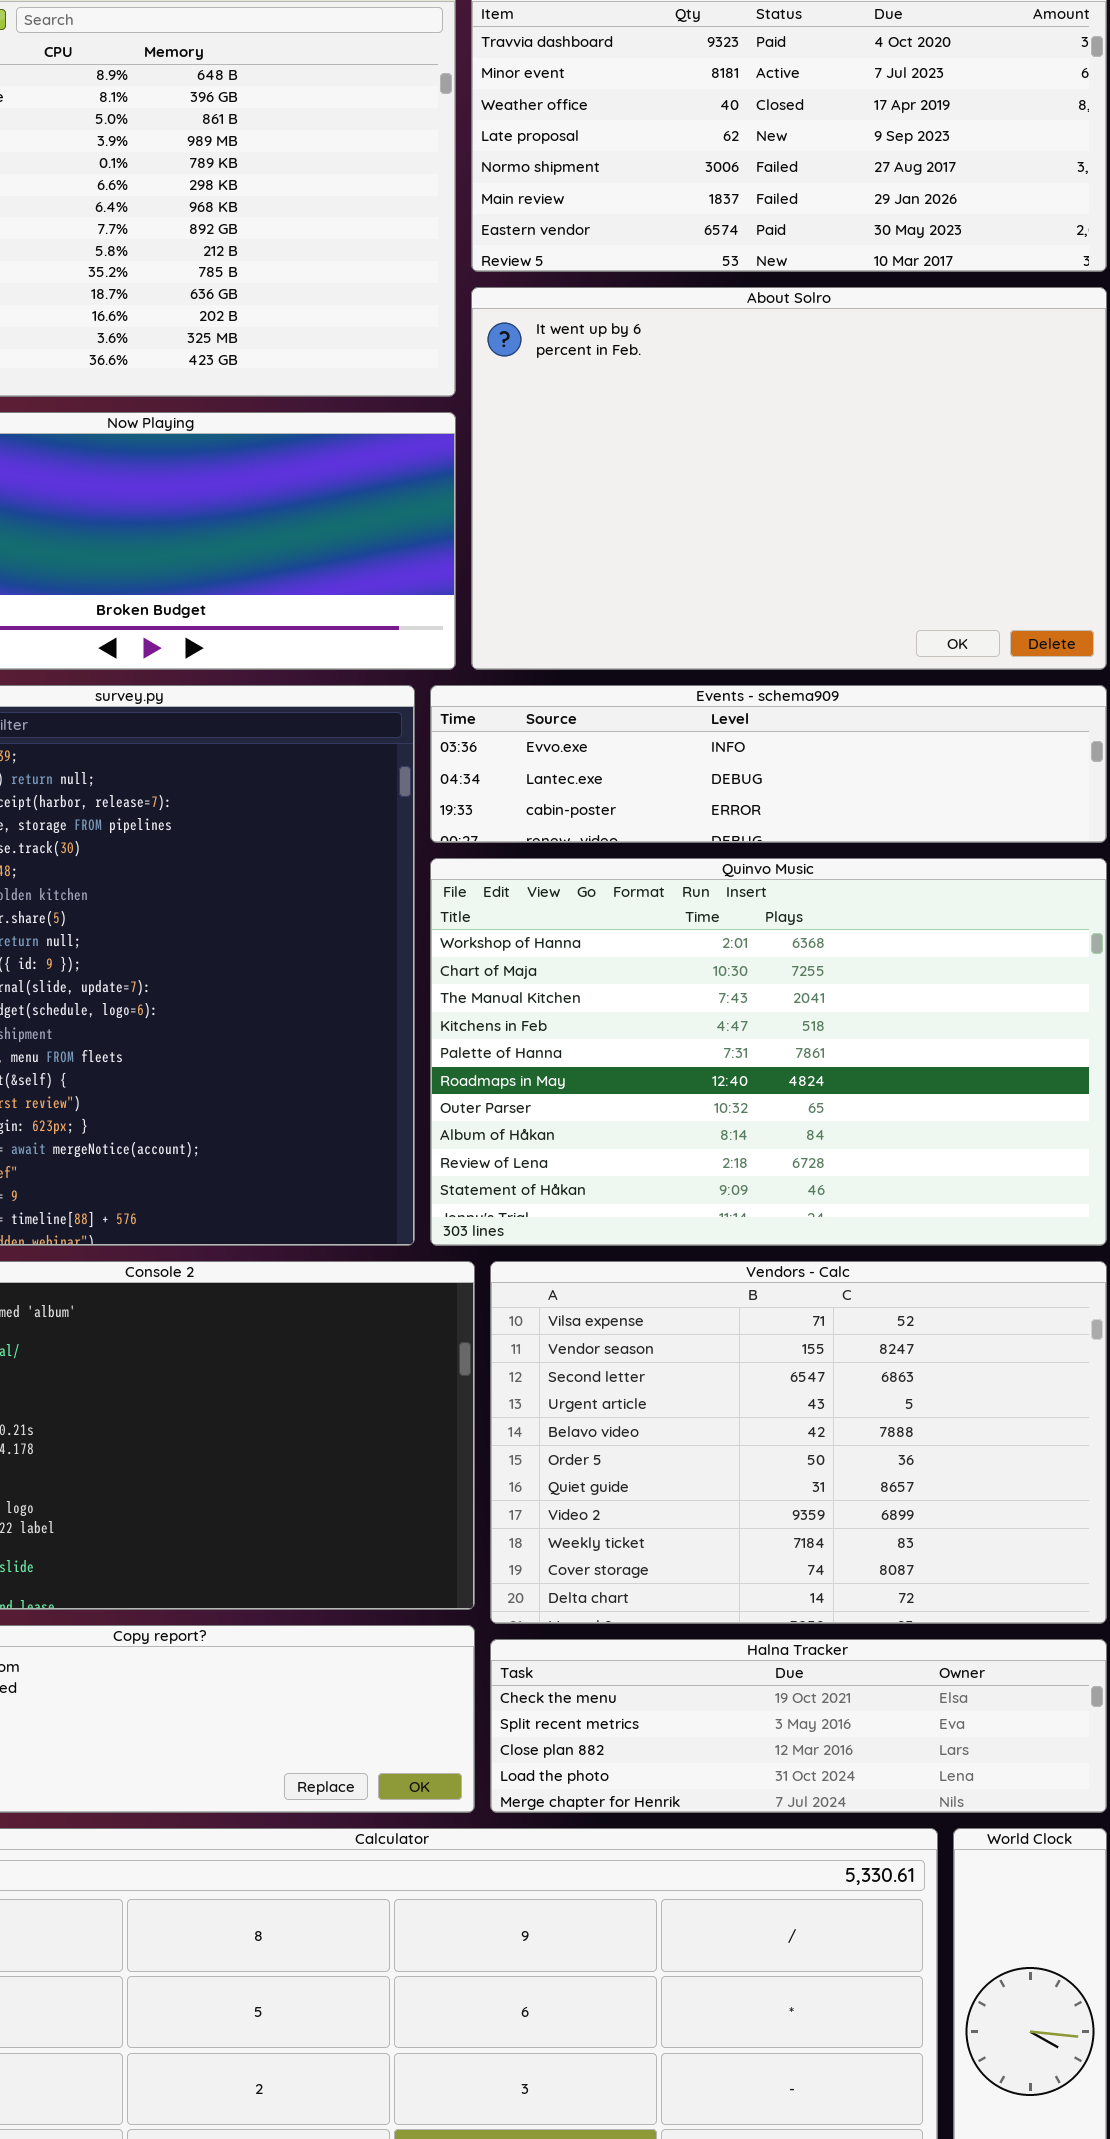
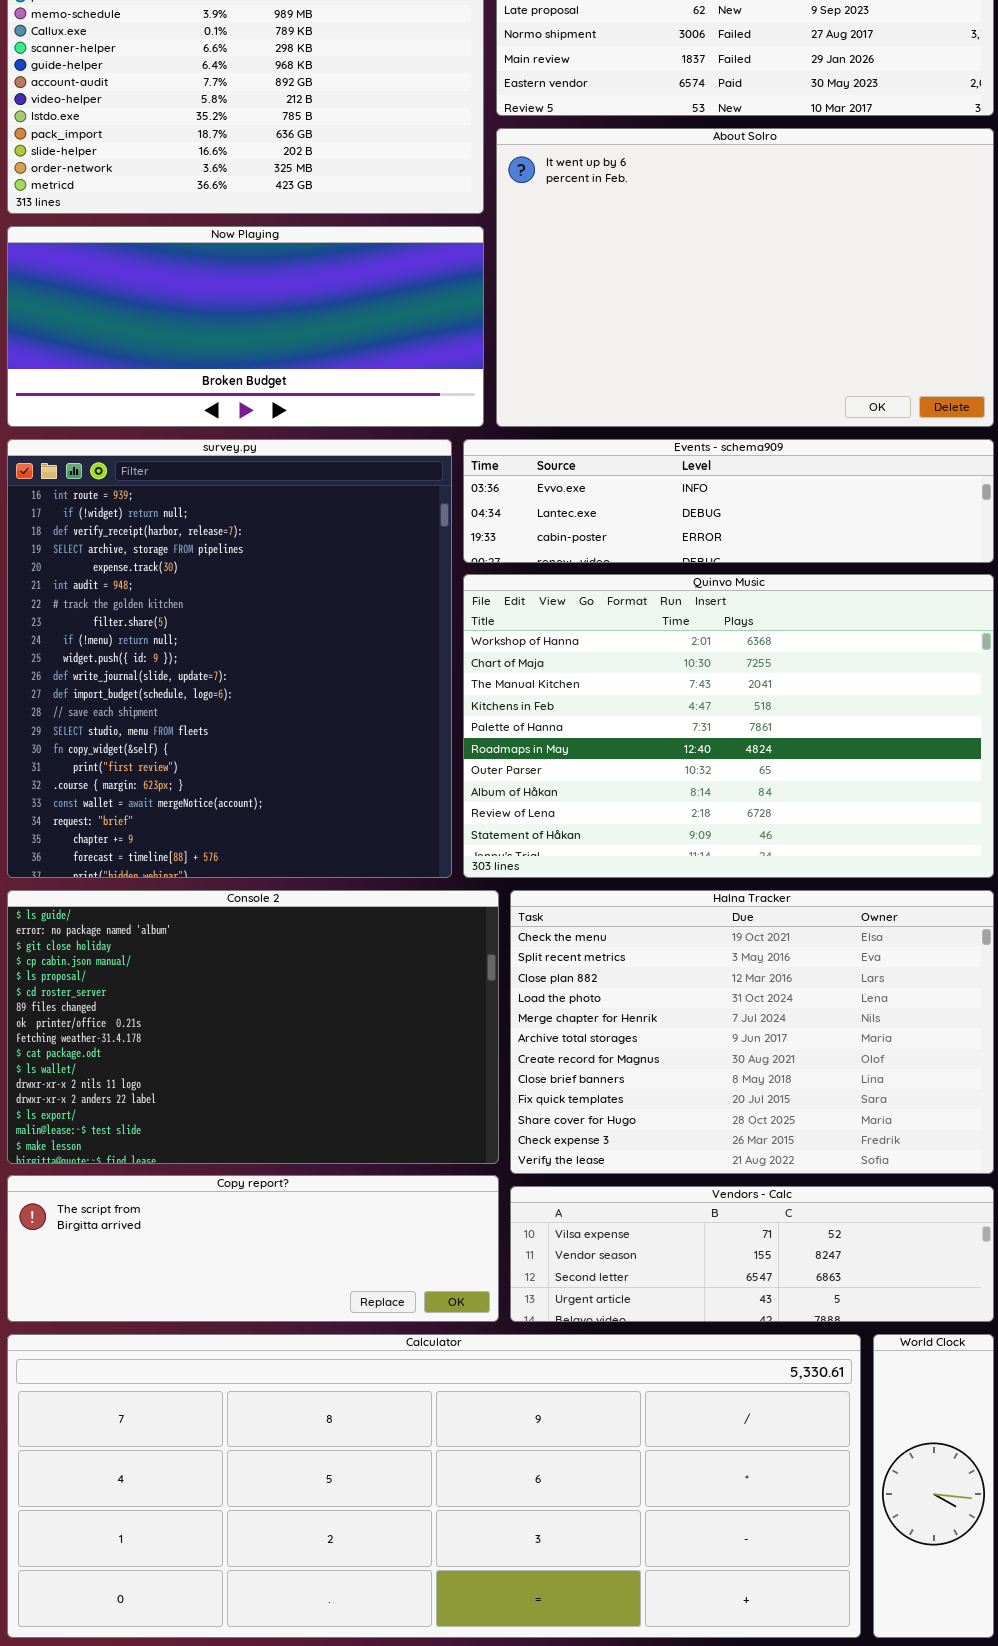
Vendors - Calc: [490,1261,1107,1624] -> [510,1186,994,1322], moved, resized
Halna Tracker: [490,1639,1107,1813] -> [510,890,994,1174], moved, resized

